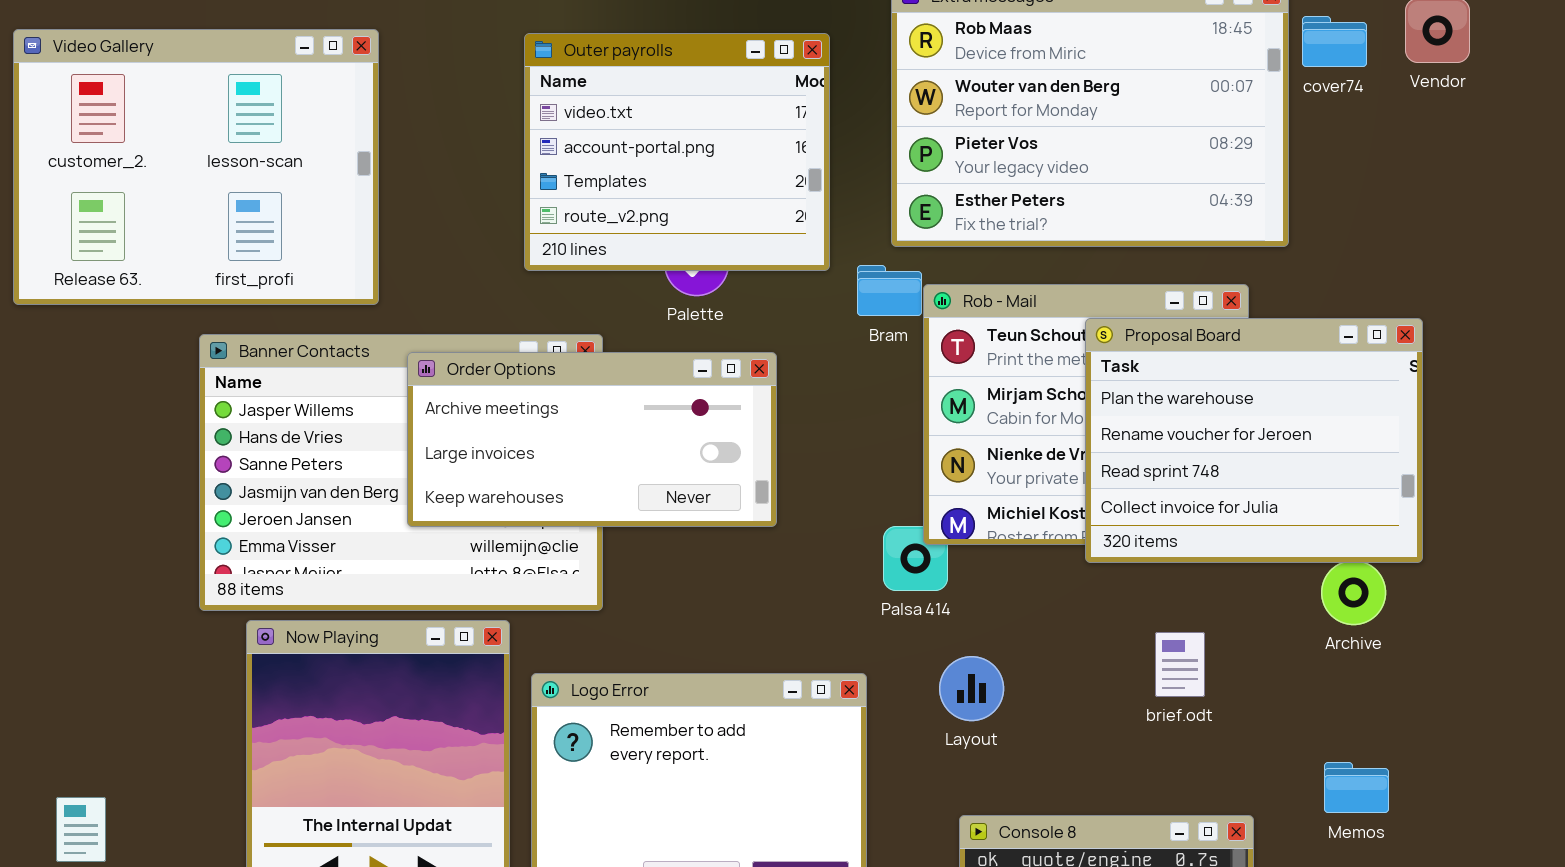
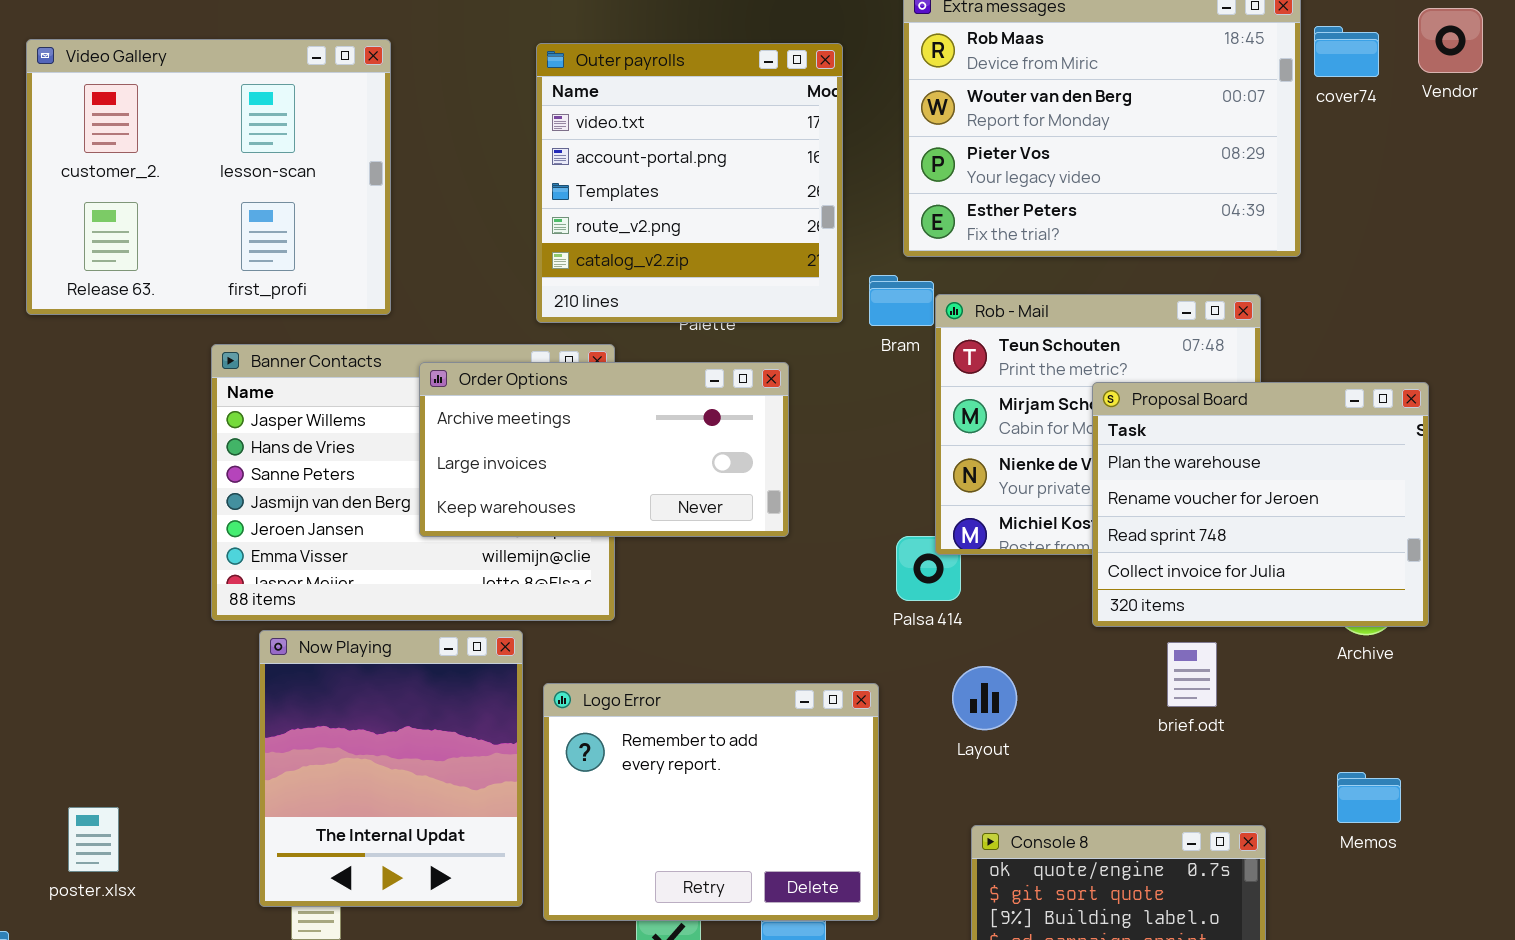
Outer payrolls: [524,33,830,271] -> [536,43,843,323], resized
Proposal Board: [1085,318,1423,563] -> [1092,382,1429,627], moved

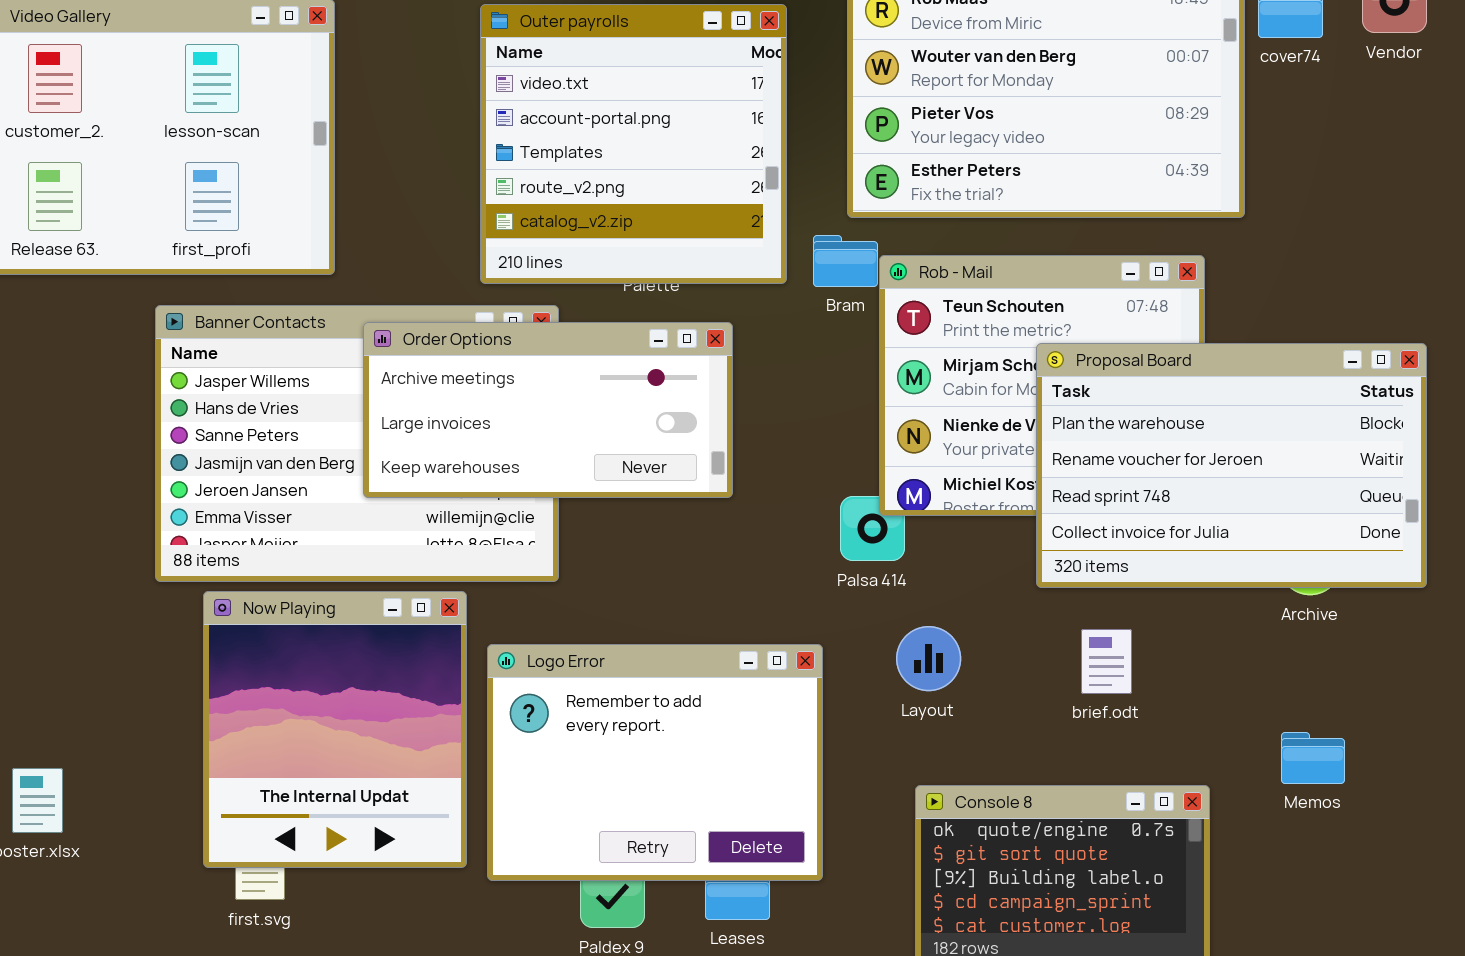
Proposal Board: [1092,382,1429,627] -> [1036,343,1427,588], resized
brief.odt: [1167,642,1217,707] -> [1081,629,1132,694], moved

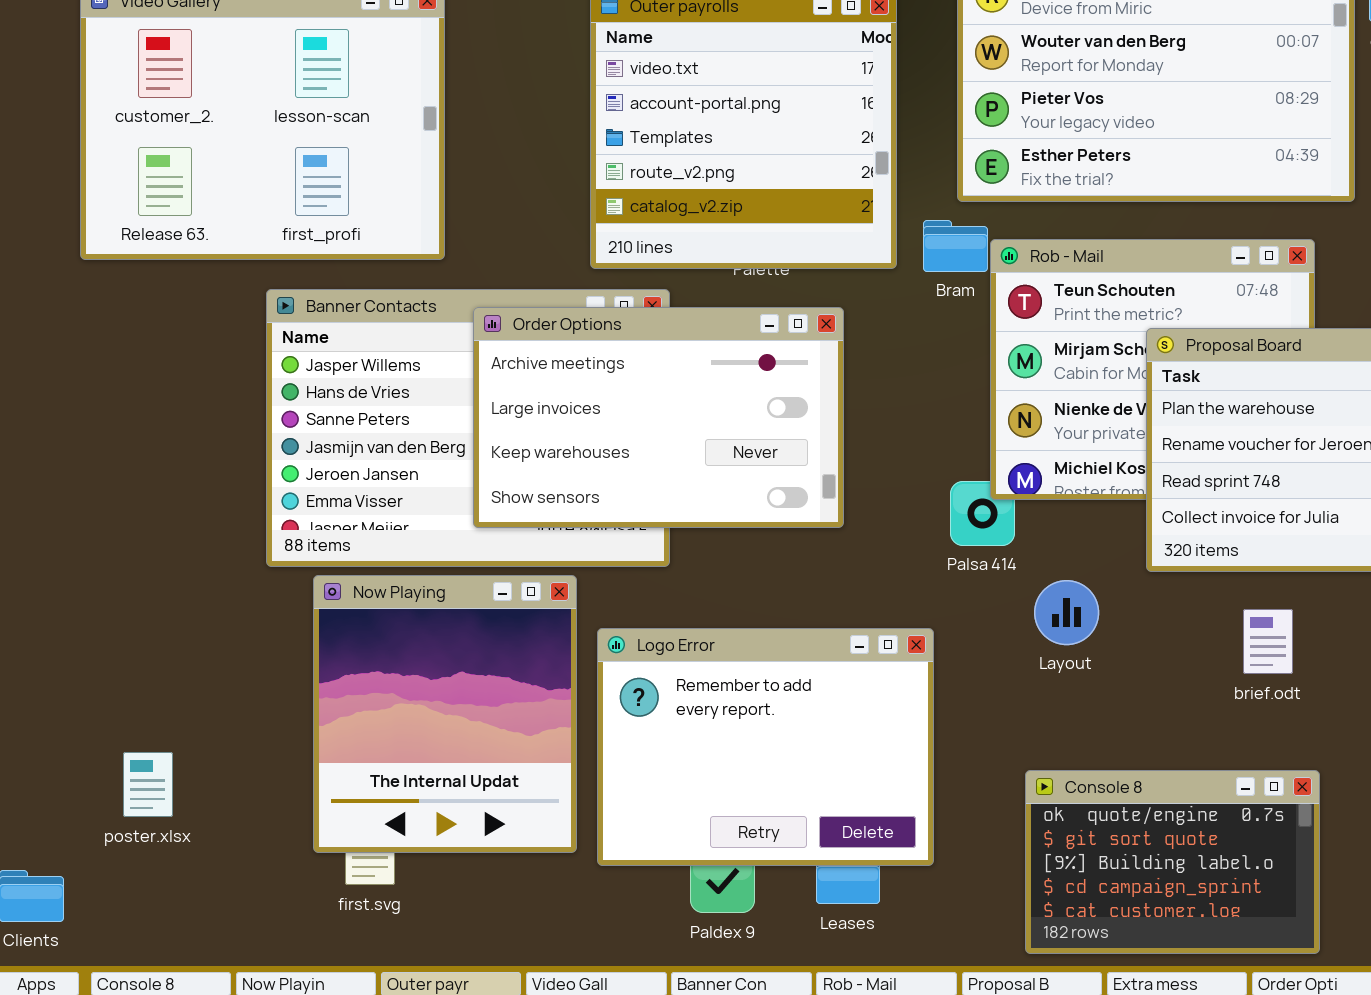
Order Options: [363,322,733,498] -> [473,307,844,528], resized
Layout: [896,626,961,691] -> [1034,580,1099,645], moved
brief.odt: [1081,629,1132,694] -> [1243,609,1293,674], moved

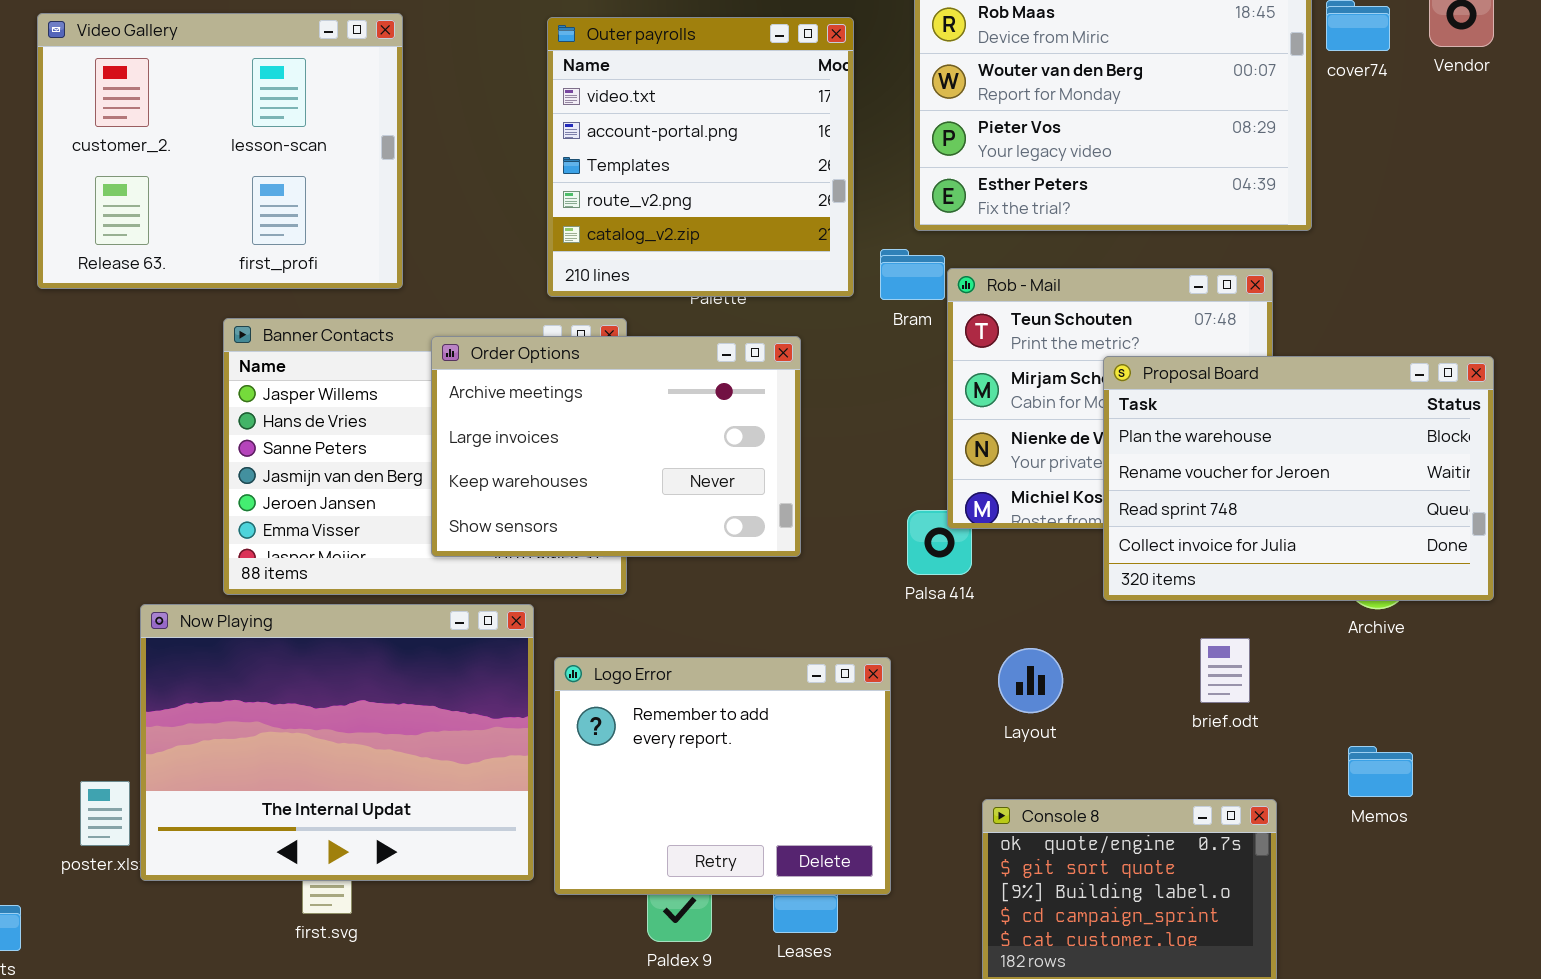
Now Playing: [313,575,577,853] -> [140,604,534,881], resized
Layout: [1034,580,1099,645] -> [998,648,1063,713], moved

